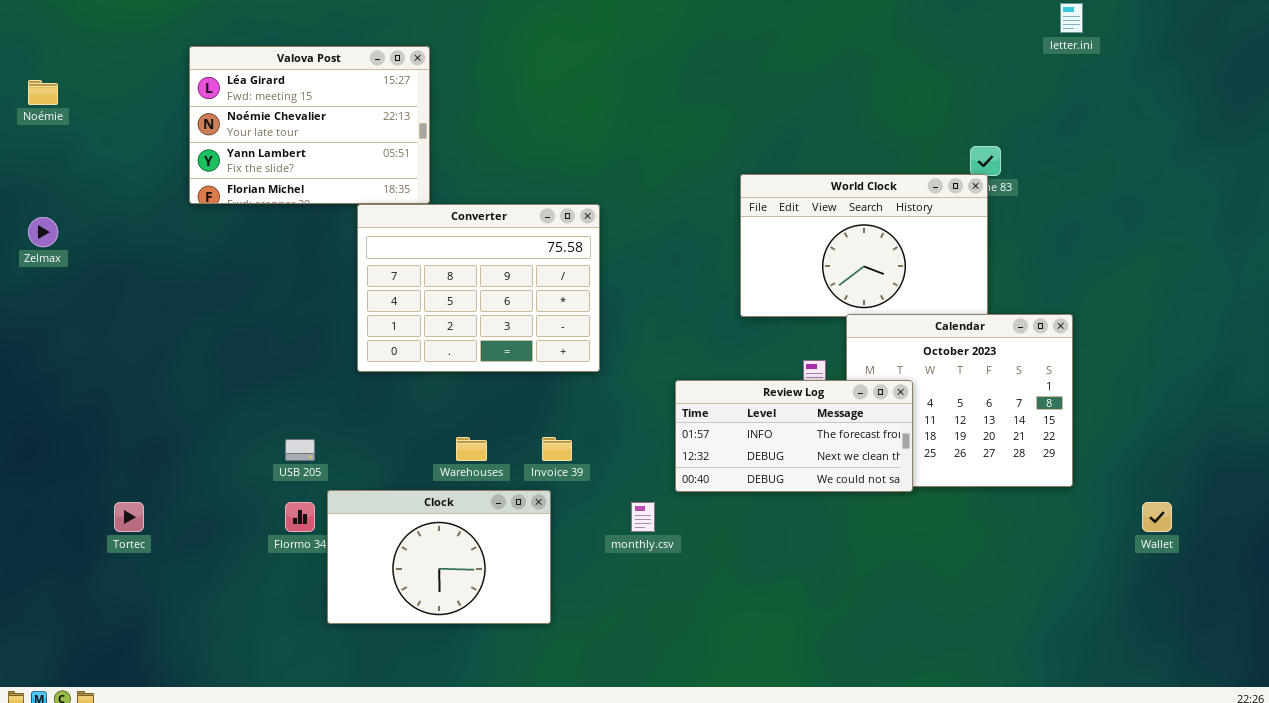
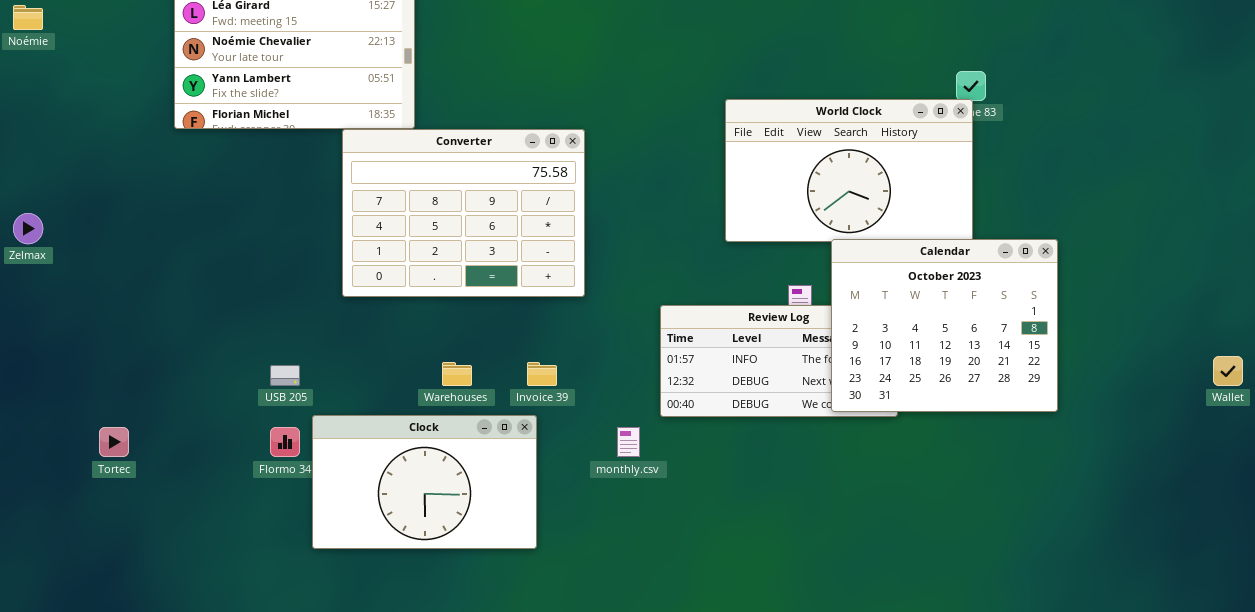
Zelmax: [28,217,58,247] -> [13,213,43,244], moved
Calendar: [846,314,1073,487] -> [831,239,1058,412], raised
Wallet: [1142,502,1172,532] -> [1213,356,1243,386], moved

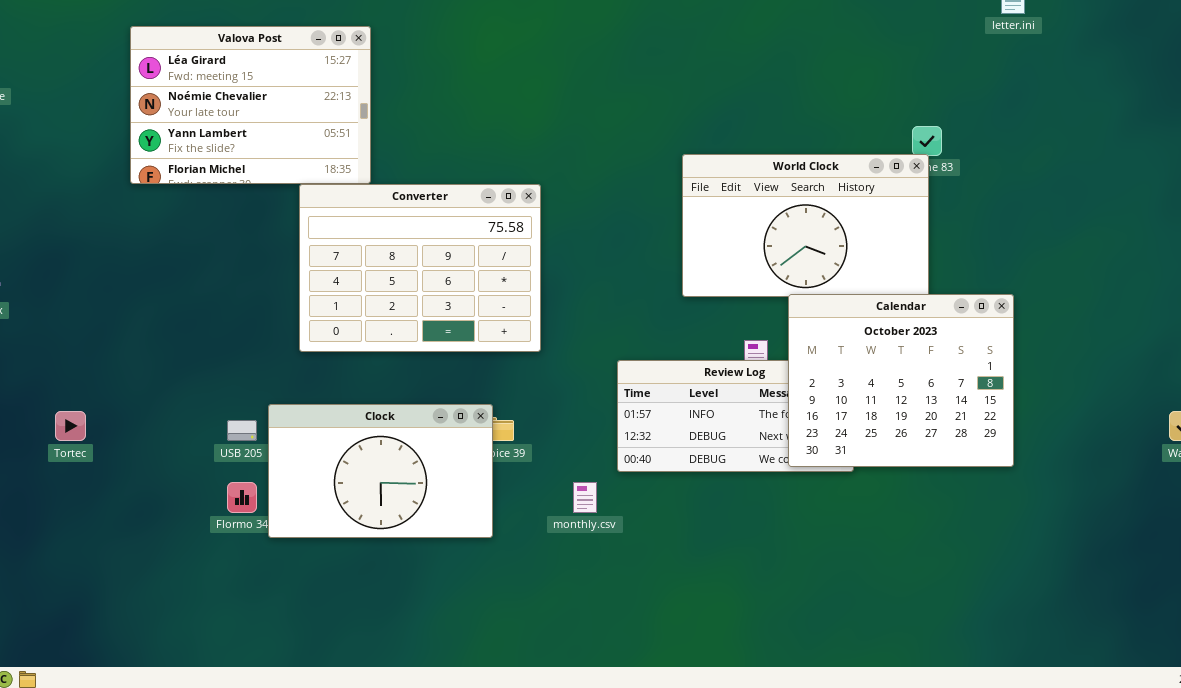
Clock: [312,415,537,549] -> [268,404,493,538], moved
Tortec: [99,427,129,457] -> [55,411,86,441], moved

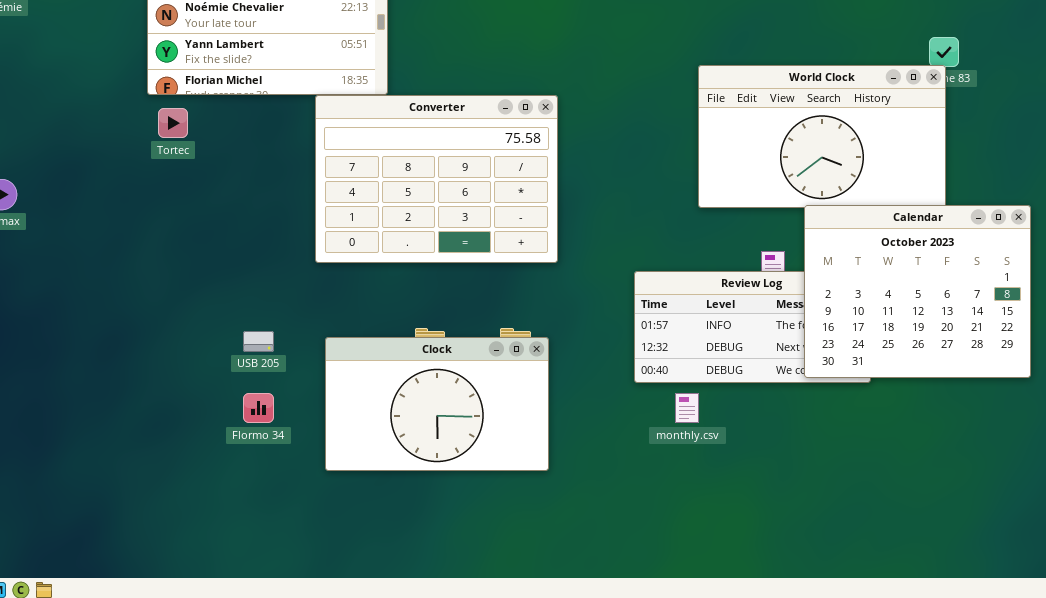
Clock: [268,404,493,538] -> [325,337,549,471], moved
Tortec: [55,411,86,441] -> [158,108,188,138], moved
monthly.csv: [573,482,597,513] -> [675,393,699,423], moved

